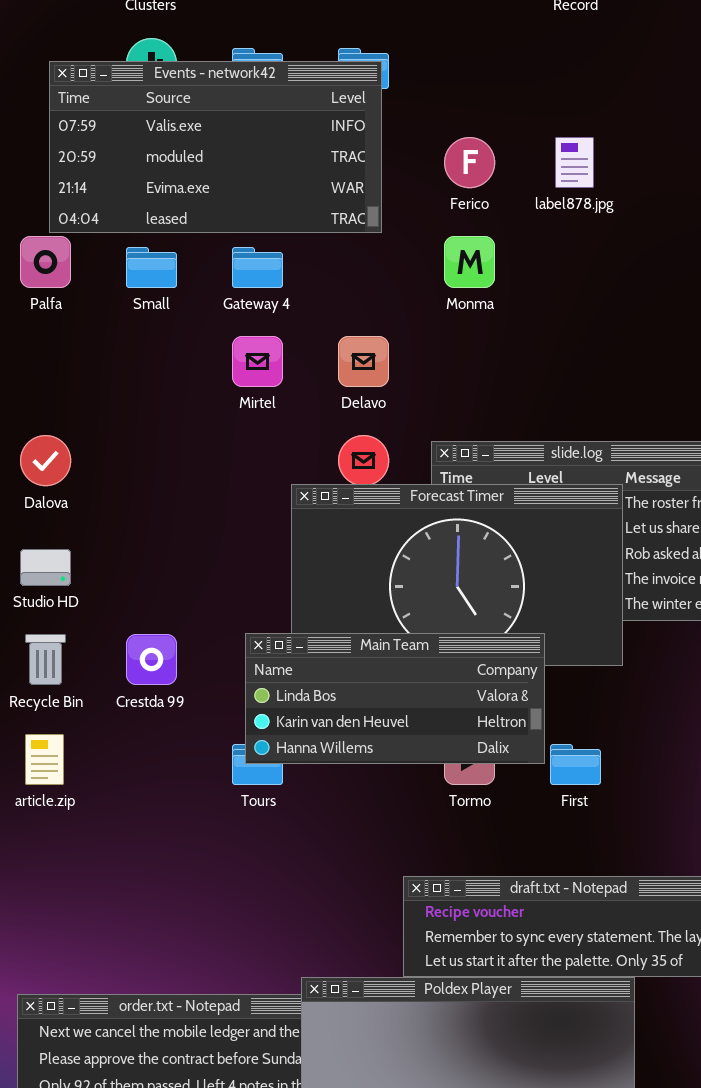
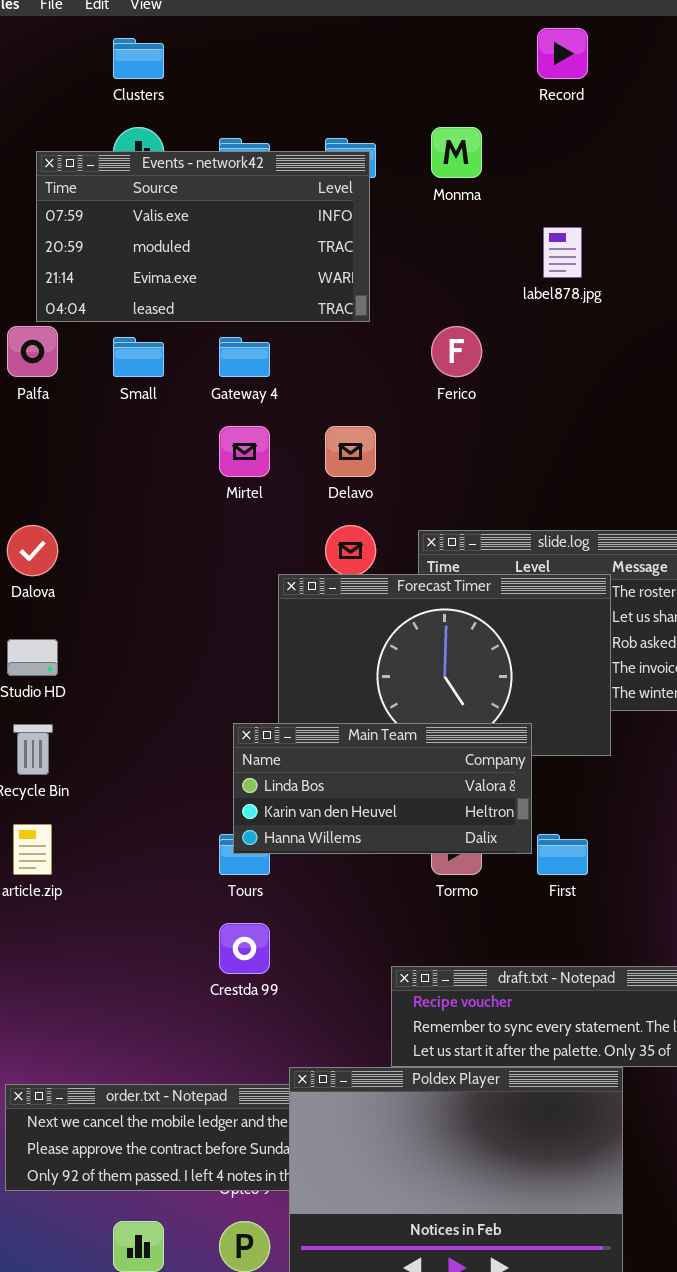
Ferico: [444,137,495,188] -> [431,326,482,377], moved
Monma: [444,236,495,288] -> [431,127,482,178], moved
Crestda 99: [126,634,177,685] -> [219,923,270,974], moved

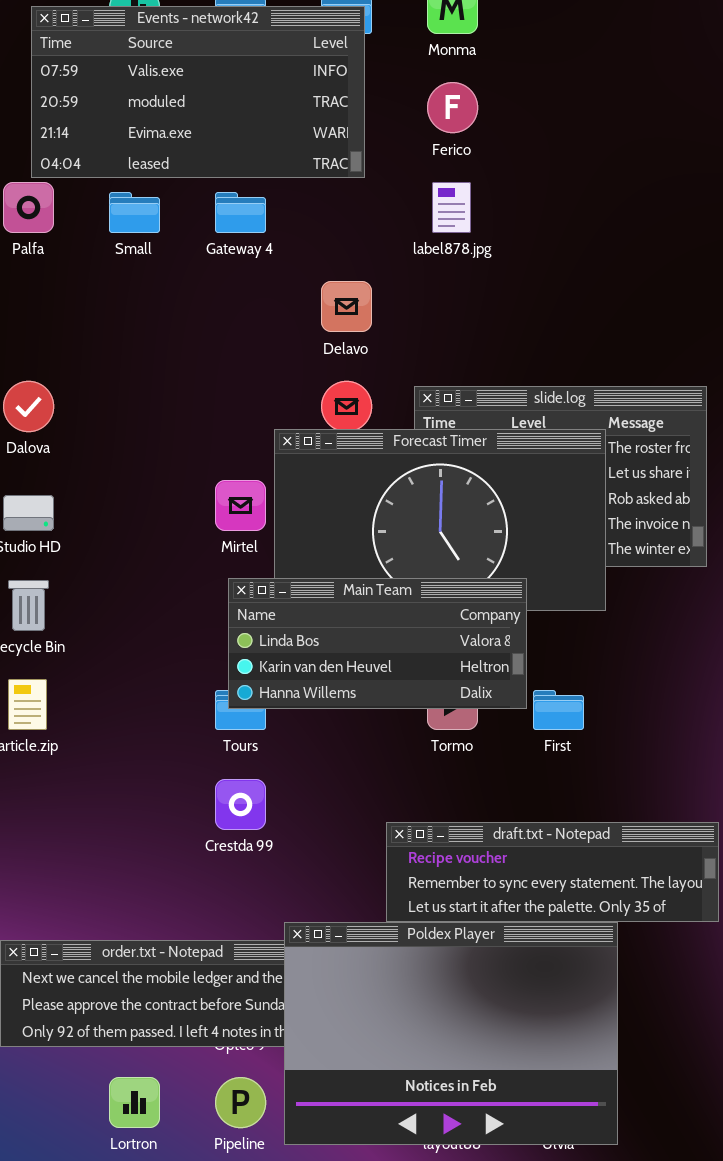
label878.jpg: [543,227,582,278] -> [432,182,471,233], moved
Ferico: [431,326,482,377] -> [427,82,478,133], moved
Mirtel: [219,426,270,477] -> [215,480,266,531], moved

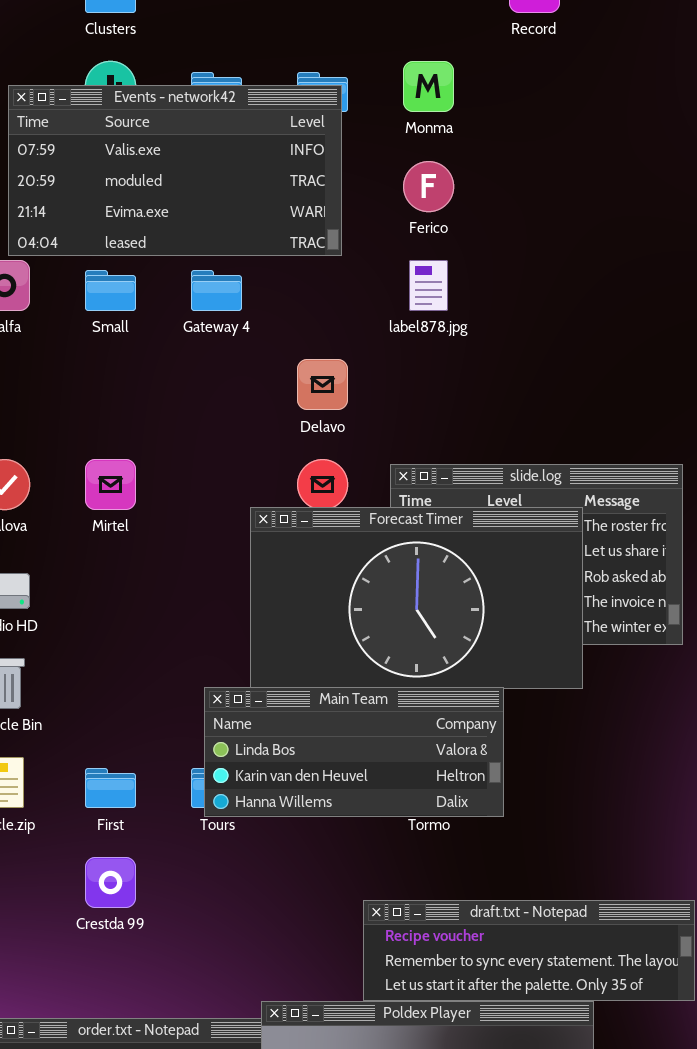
Mirtel: [215,480,266,531] -> [85,459,136,510], moved
Main Team: [228,578,527,709] -> [204,687,504,817], moved
First: [533,690,584,730] -> [85,768,136,808], moved
Crestda 99: [215,779,266,830] -> [85,857,136,908], moved

